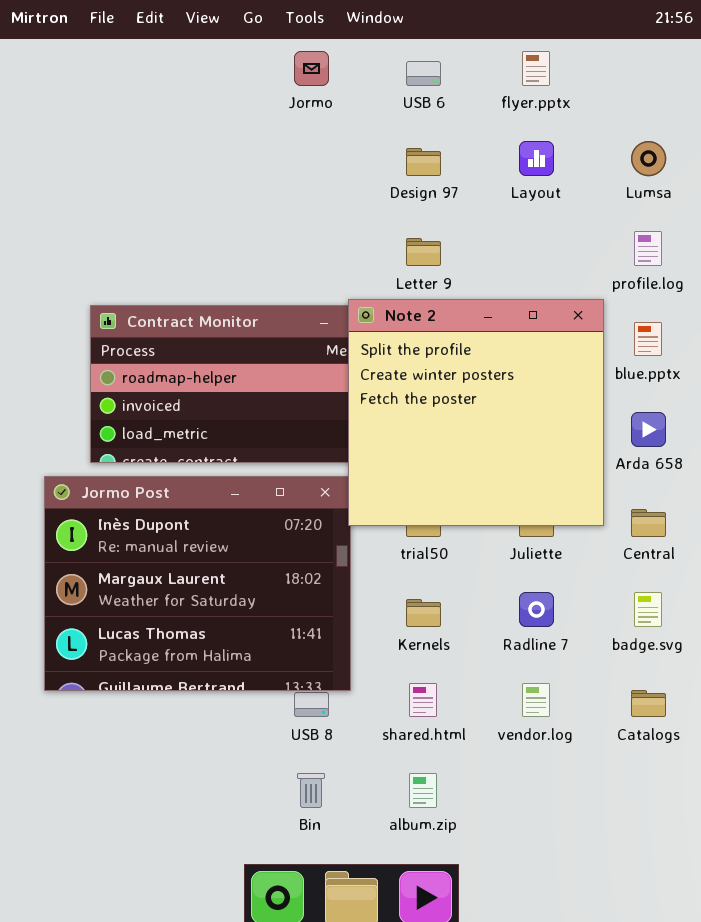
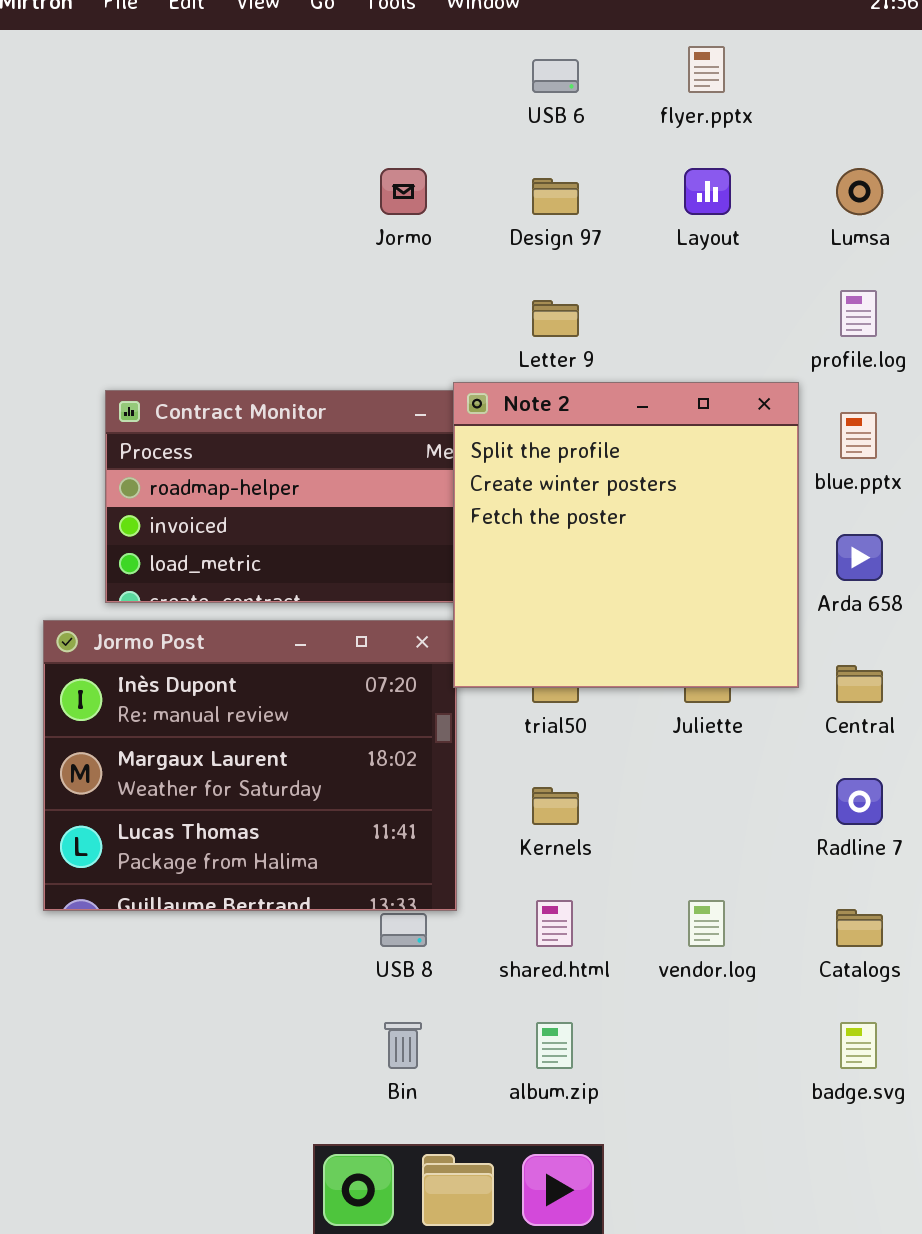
Jormo: [294,51,329,86] -> [380,168,427,215], moved
Radline 7: [519,592,554,627] -> [836,778,883,825], moved
badge.svg: [634,592,662,627] -> [840,1022,877,1069], moved

